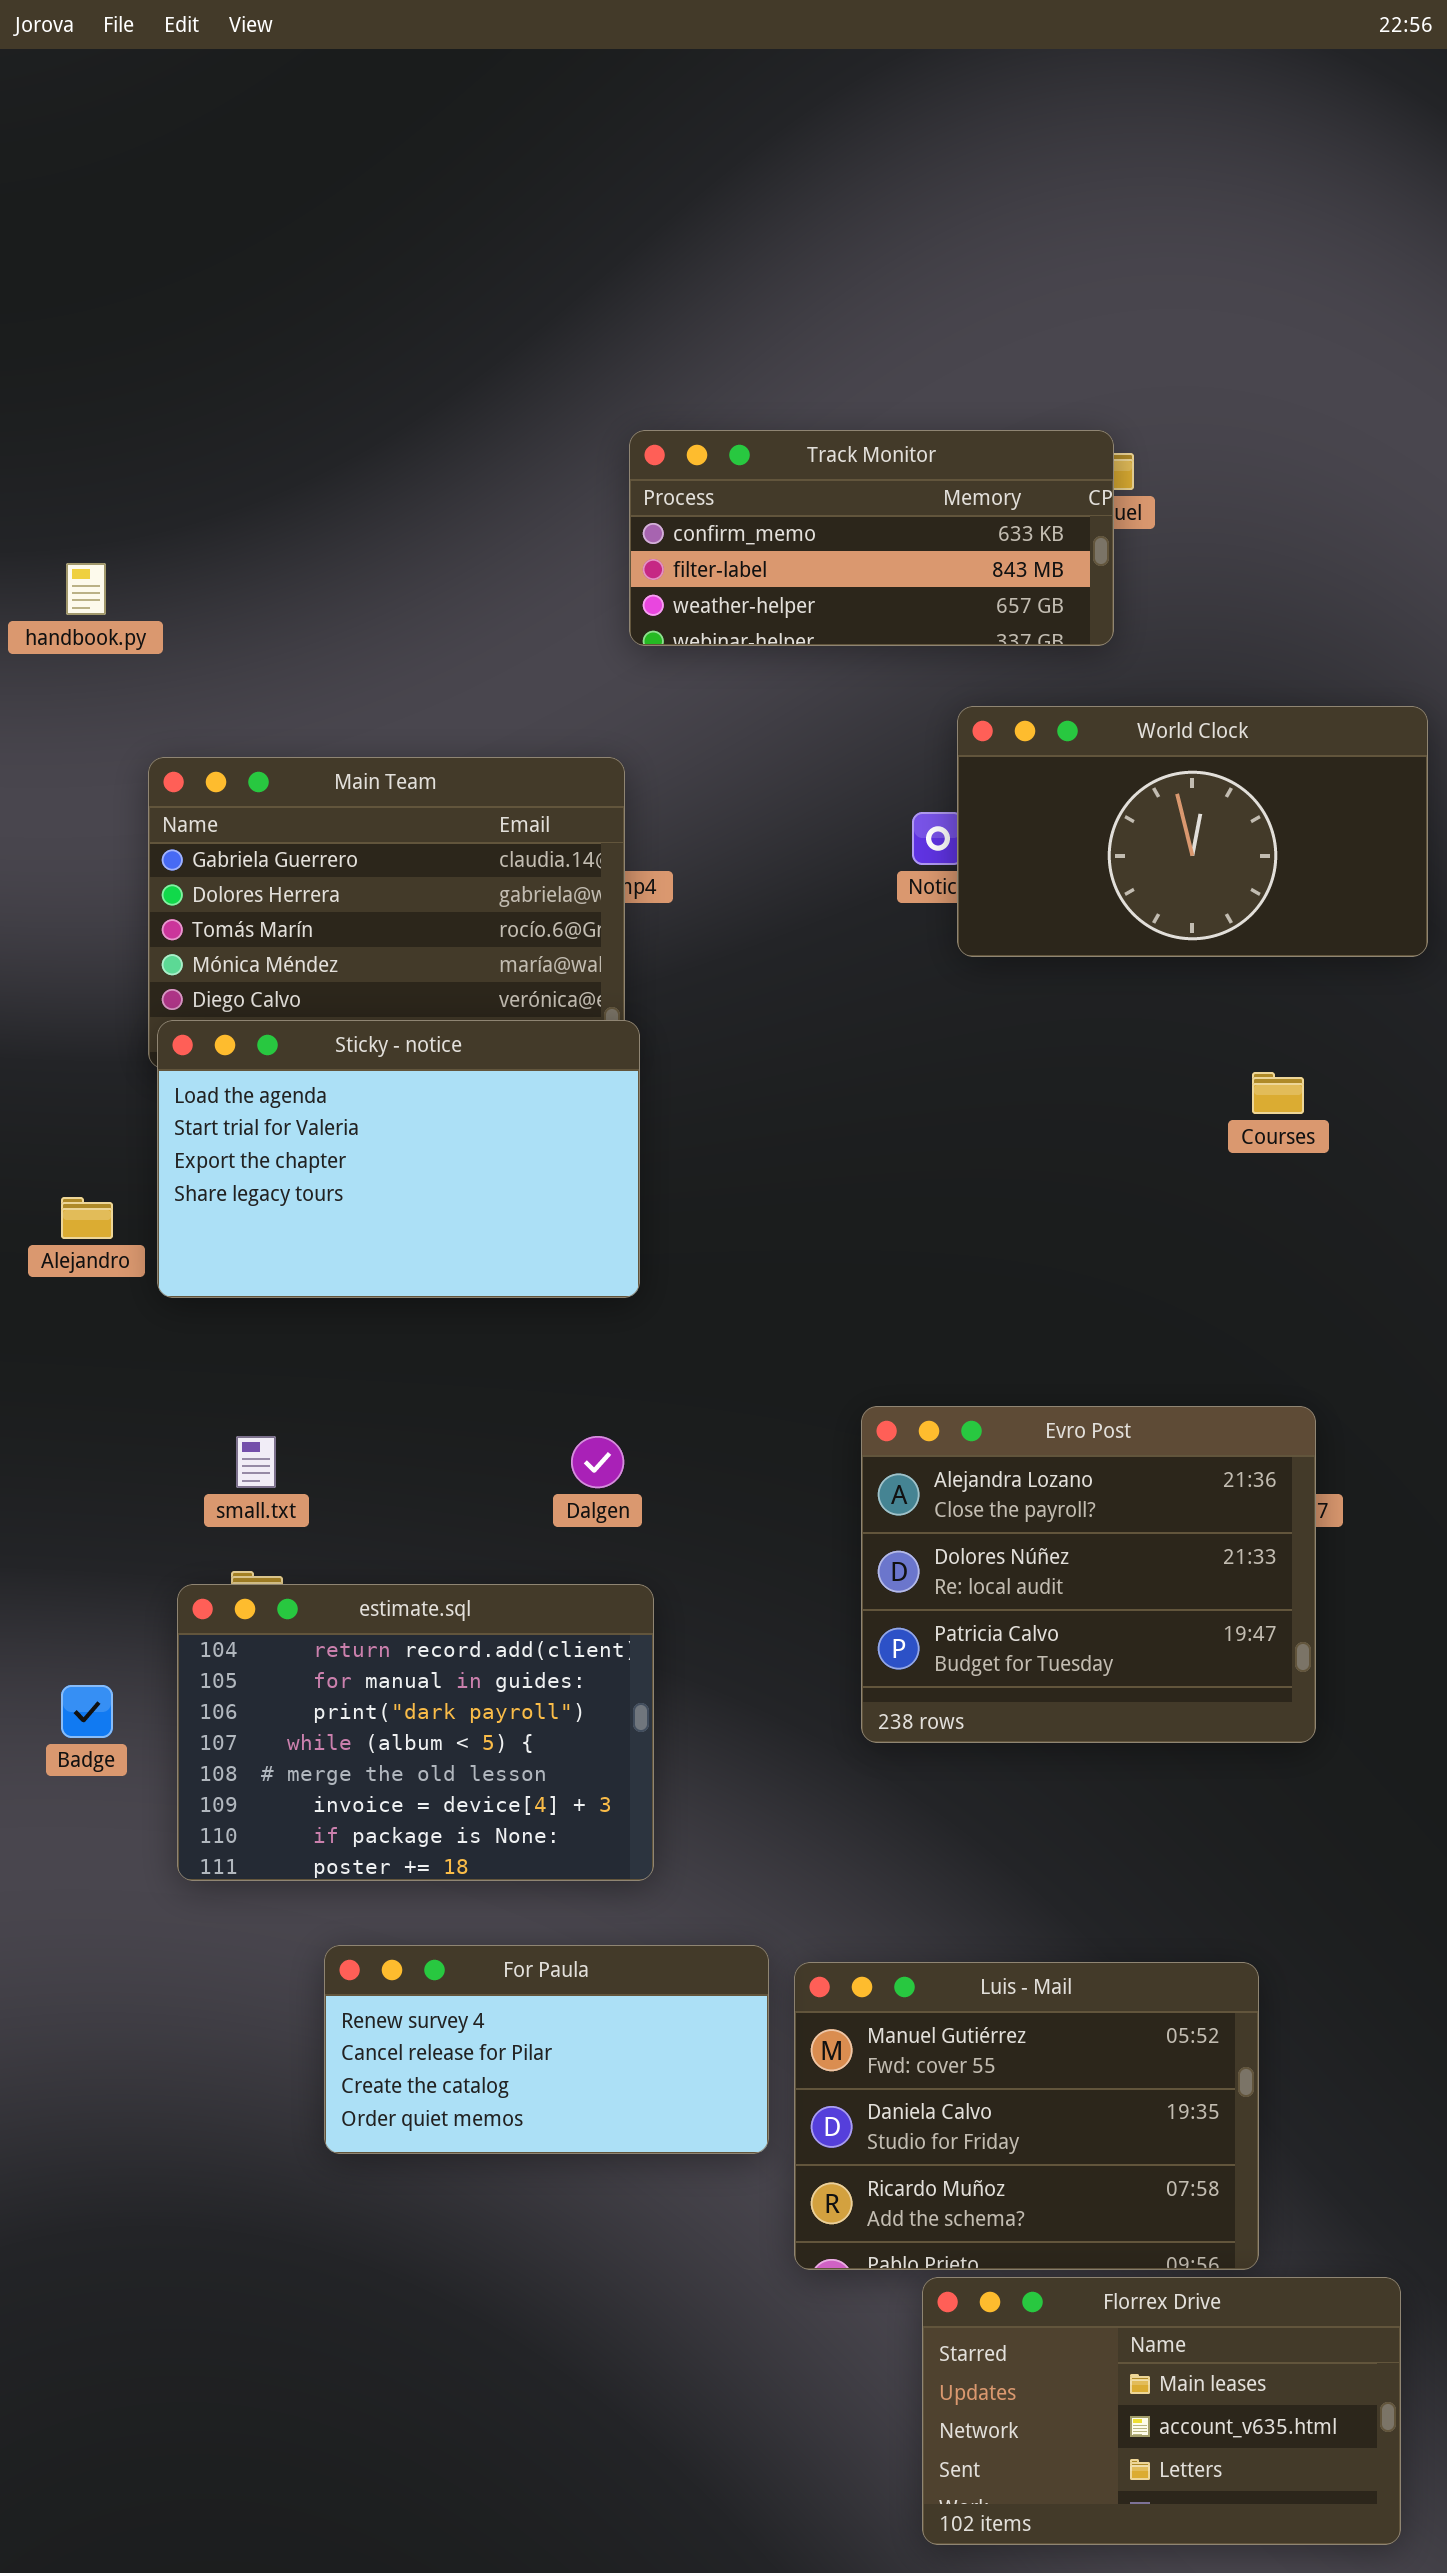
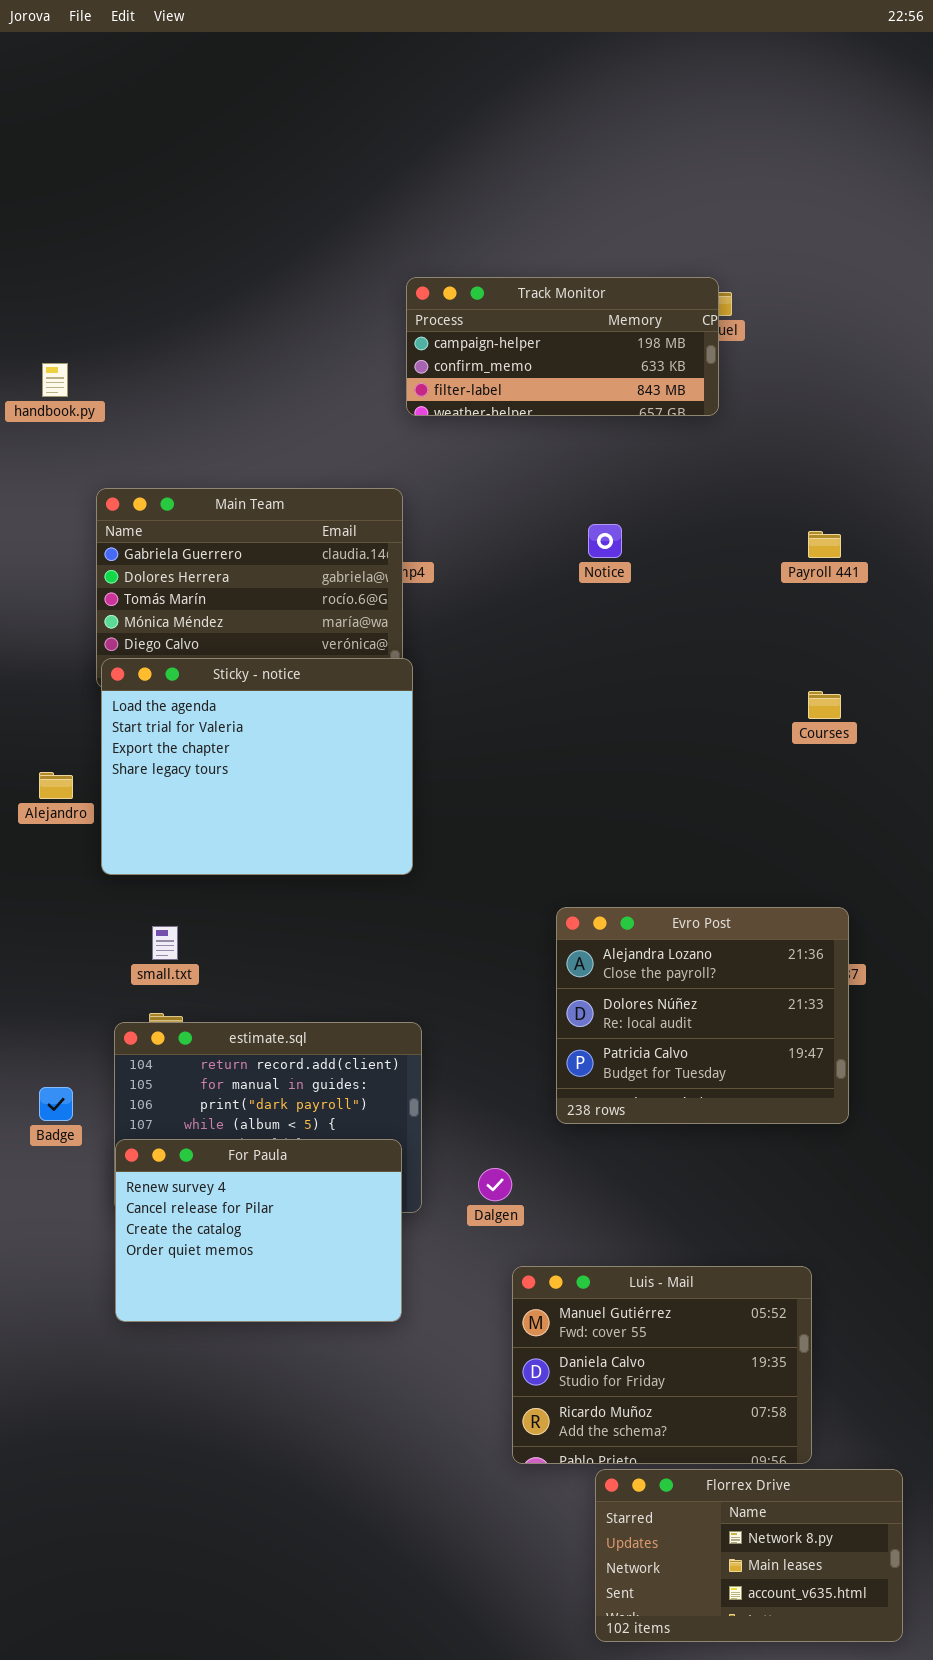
Track Monitor: [629,430,1114,646] -> [406,277,719,416], scrolled up 1 row
World Clock: [957,706,1428,957] -> none, closed
Sticky - notice: [157,1020,640,1298] -> [101,658,413,875], resized
Dalgen: [571,1436,624,1488] -> [478,1168,512,1201], moved
For Paula: [324,1945,769,2154] -> [115,1139,402,1322], moved, resized
Florrex Drive: [922,2277,1401,2545] -> [595,1469,903,1642], scrolled up 1 row

